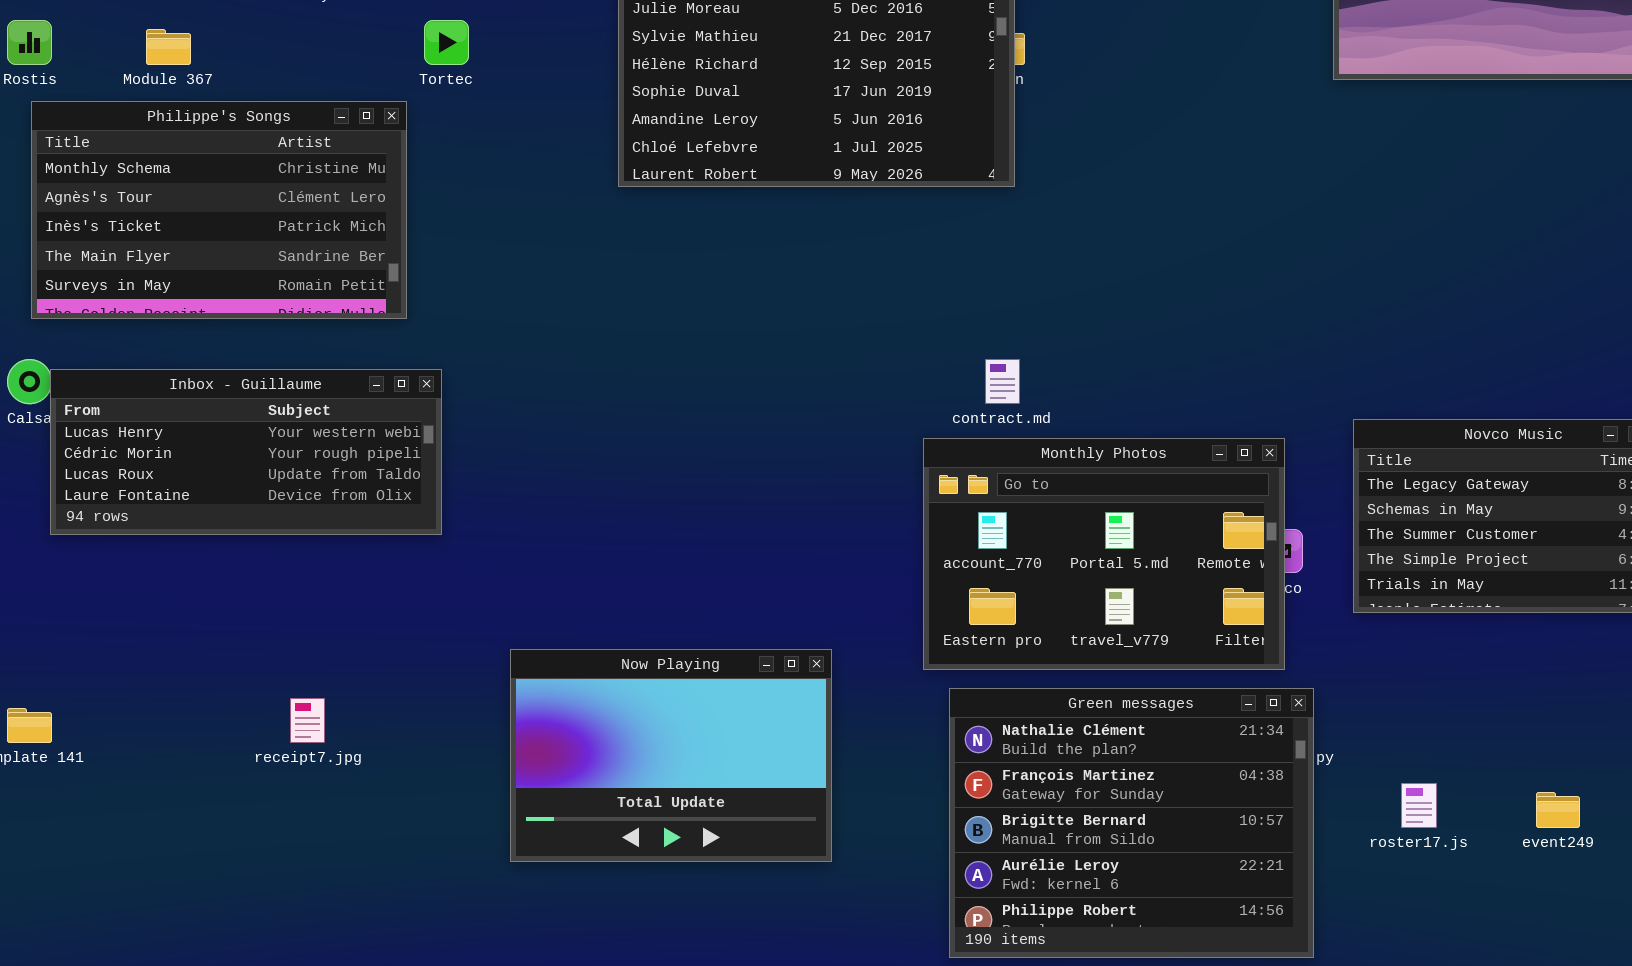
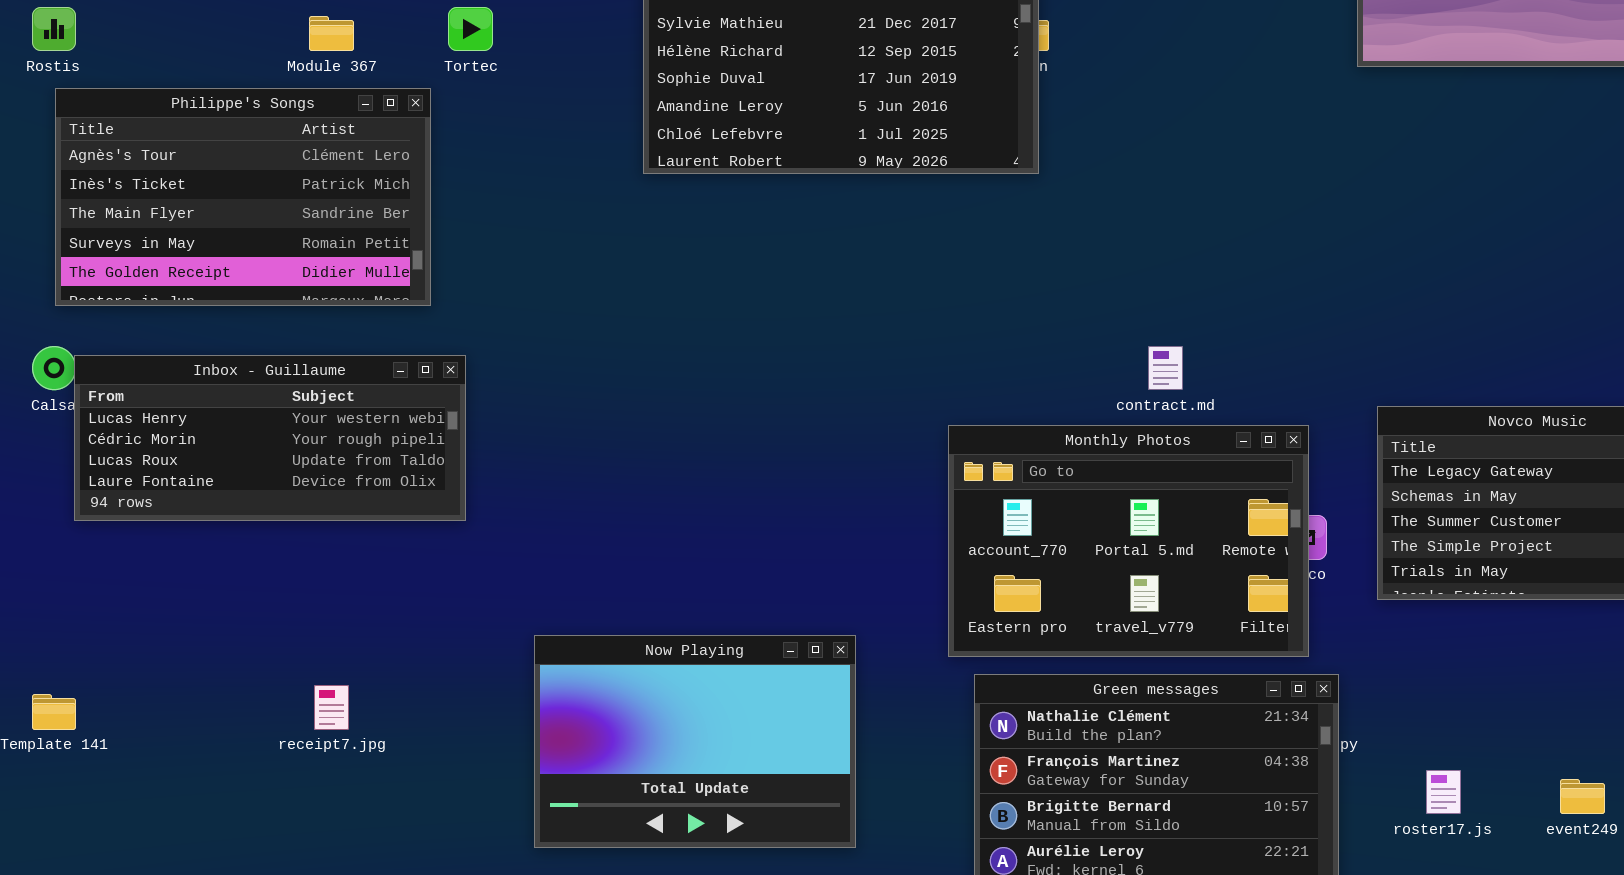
Module 367: [146,29,191,65] -> [309,16,354,51], moved
Philippe's Songs: [31,101,407,319] -> [55,88,431,306], scrolled down 1 row
contract.md: [985,359,1020,404] -> [1148,346,1183,390], moved

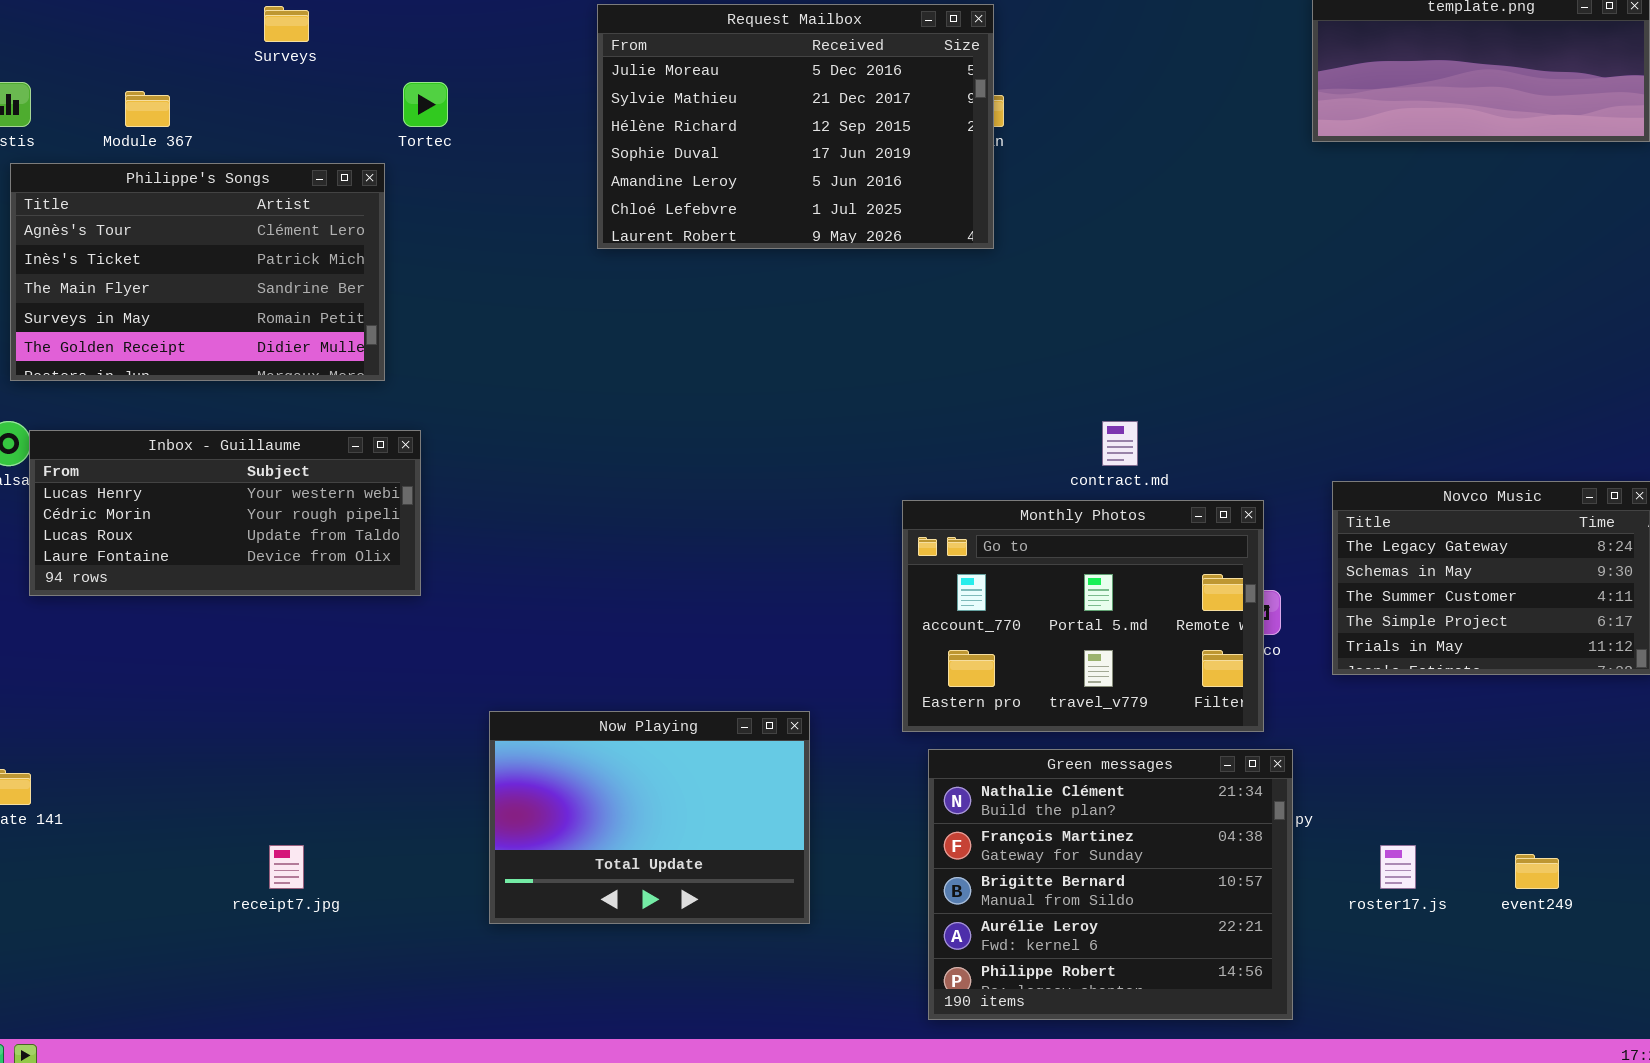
Module 367: [309,16,354,51] -> [125,91,170,127], moved
receipt7.jpg: [314,685,349,730] -> [269,845,304,889], moved

